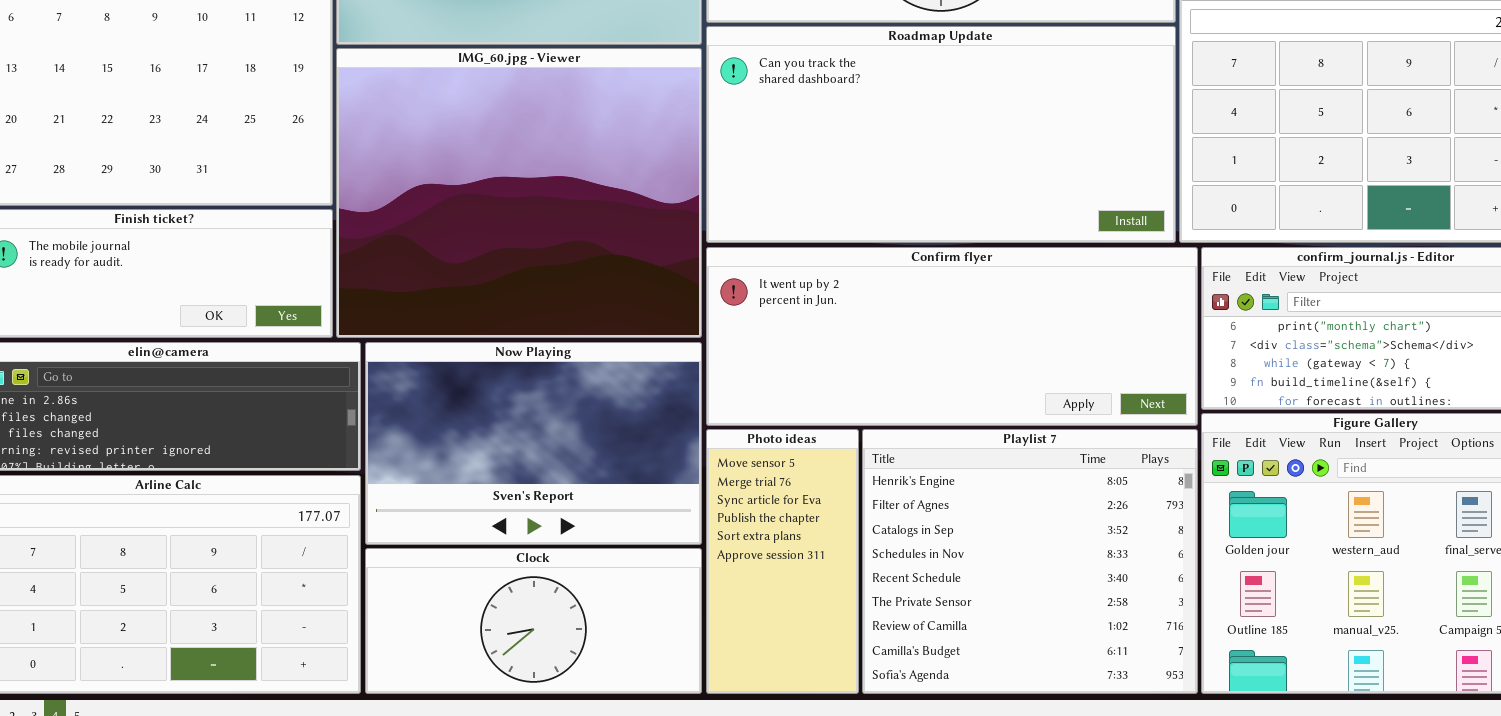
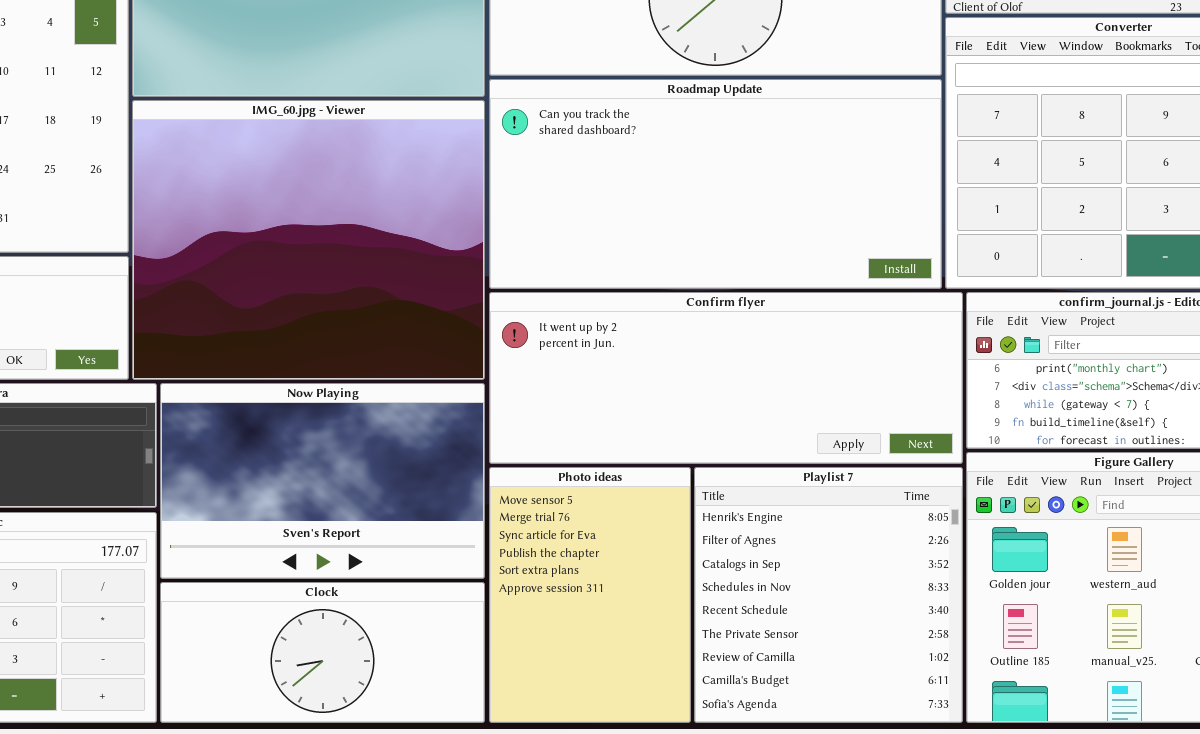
Photo ideas: [706,429,859,694] -> [489,467,691,723], resized
Playlist 7: [862,429,1198,694] -> [694,467,963,723], resized

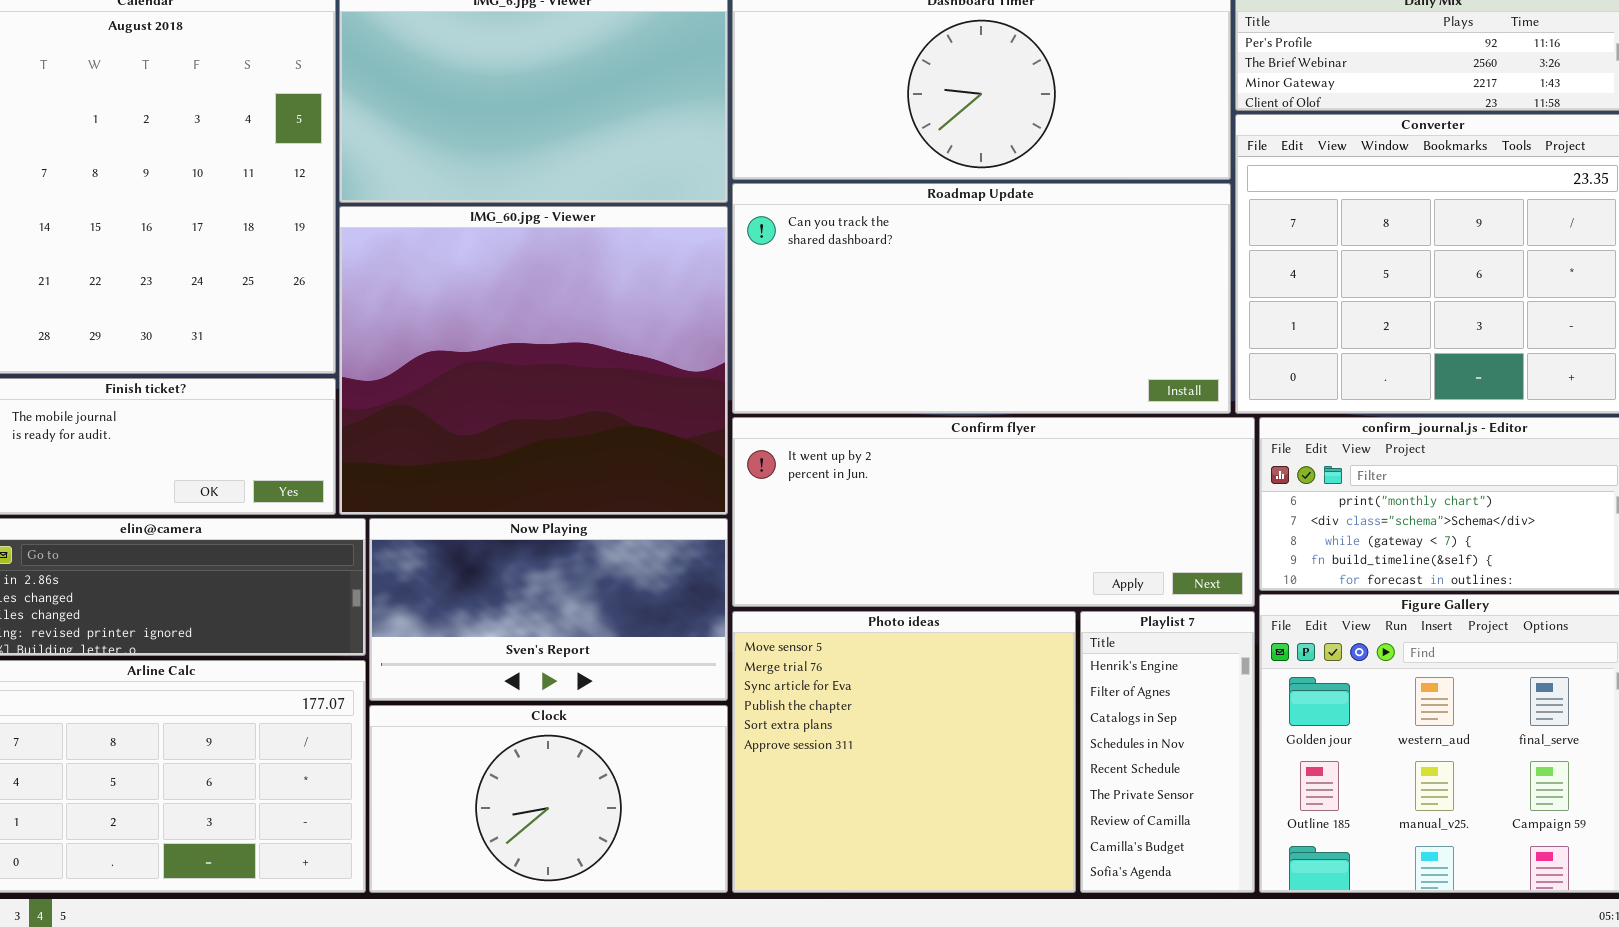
Now Playing: [160,383,485,579] -> [369,518,728,701], resized
Photo ideas: [489,467,691,723] -> [732,611,1076,893], resized
Playlist 7: [694,467,963,723] -> [1080,611,1255,893], resized
Clock: [160,582,485,723] -> [369,705,728,893], resized

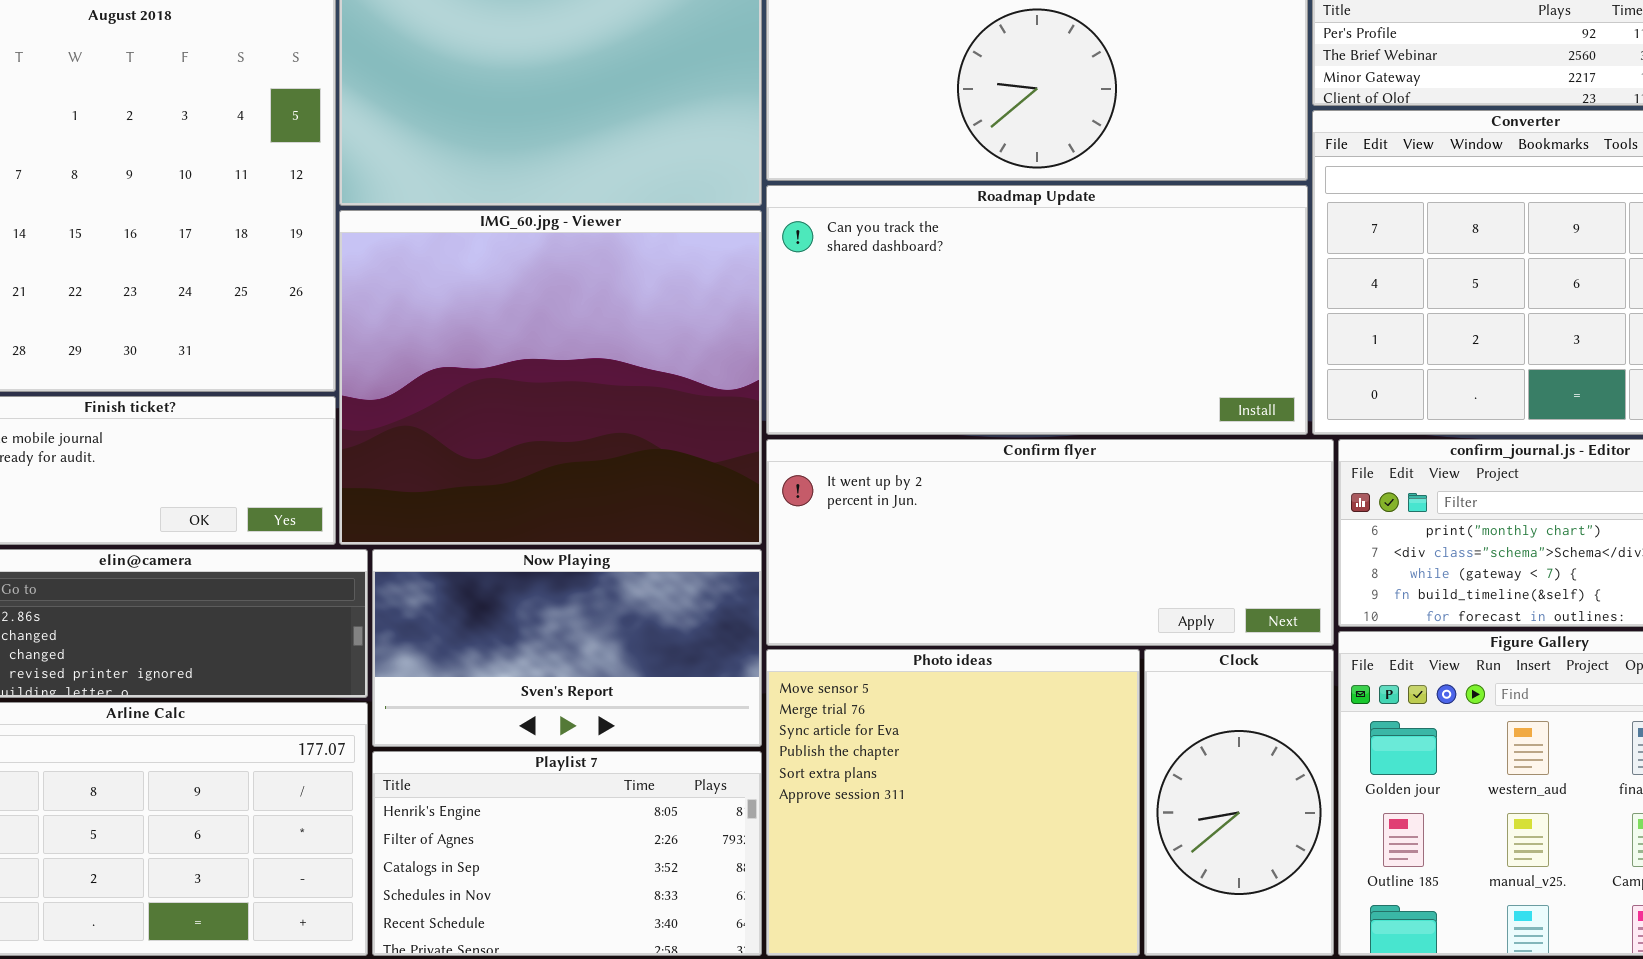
Playlist 7: [1080,611,1255,893] -> [372,751,762,956], moved, resized
Clock: [369,705,728,893] -> [1144,649,1334,956], moved, resized

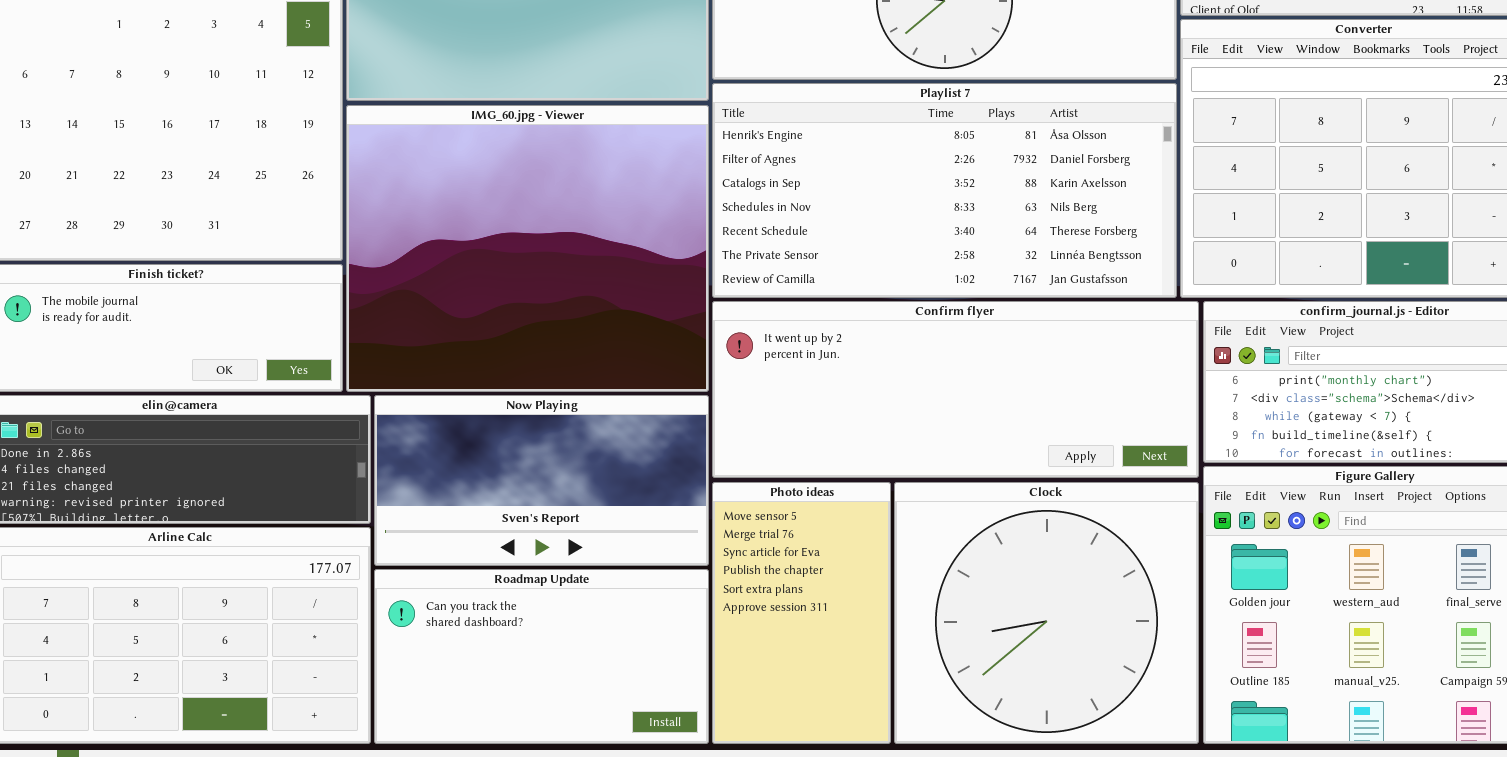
Roadmap Update: [766,185,1308,435] -> [374,569,709,744], moved, resized
Photo ideas: [766,649,1140,956] -> [712,482,891,744], resized
Clock: [1144,649,1334,956] -> [894,482,1199,744], resized
Playlist 7: [372,751,762,956] -> [712,83,1177,298], moved, resized

